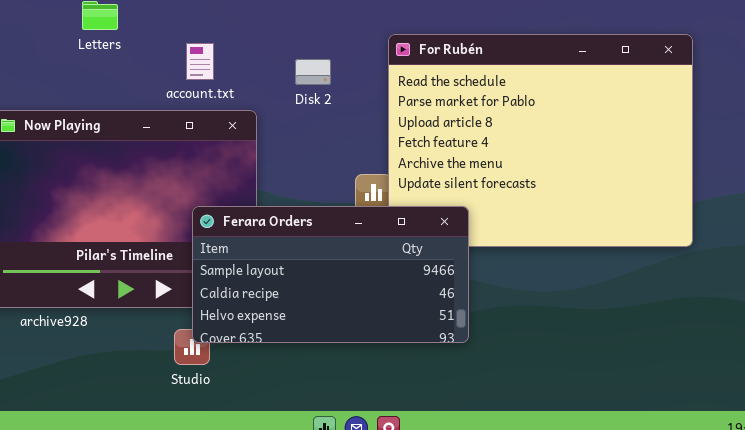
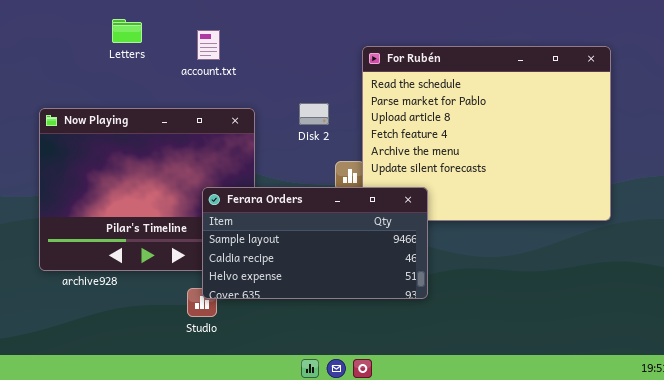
account.txt: [186,43,214,80] -> [197,30,220,60], moved
Disk 2: [295,59,331,85] -> [299,103,329,125], moved

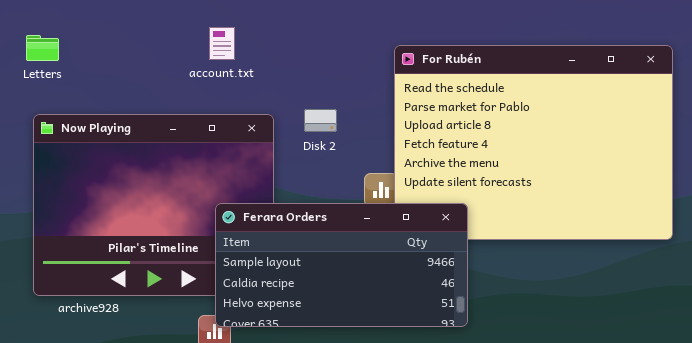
Letters: [112,19,142,43] -> [26,35,59,61], moved
Disk 2: [299,103,329,125] -> [304,109,337,132], moved

